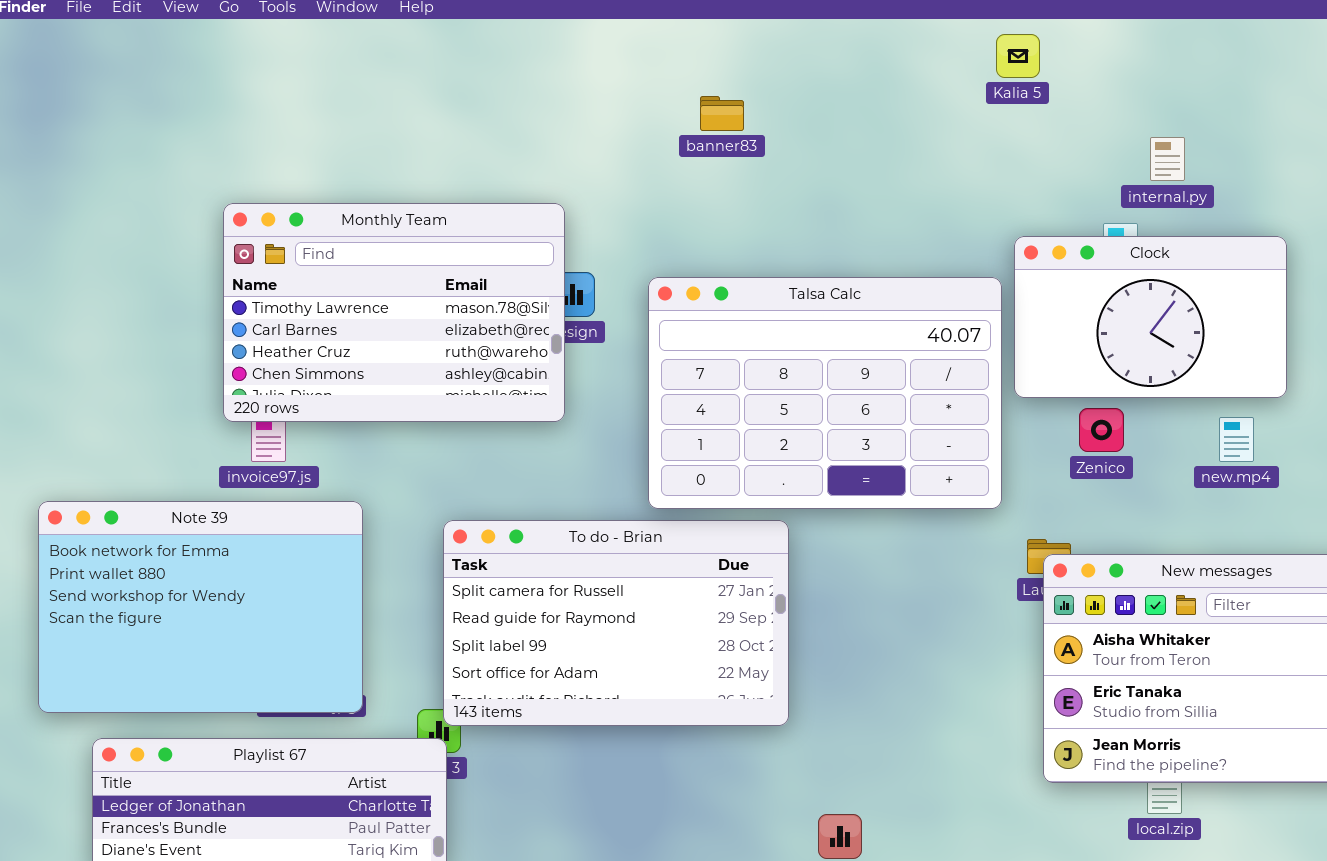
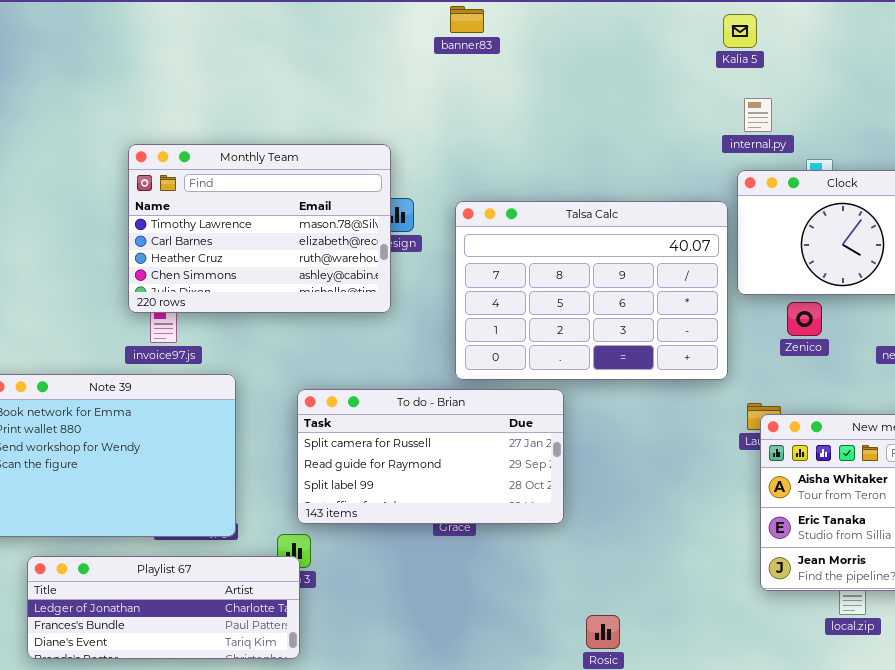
banner83: [700,96,744,131] -> [450,6,484,33], moved
internal.py: [1150,137,1185,181] -> [744,98,772,132], moved
To do - Brian: [443,520,789,726] -> [297,389,564,524], resized

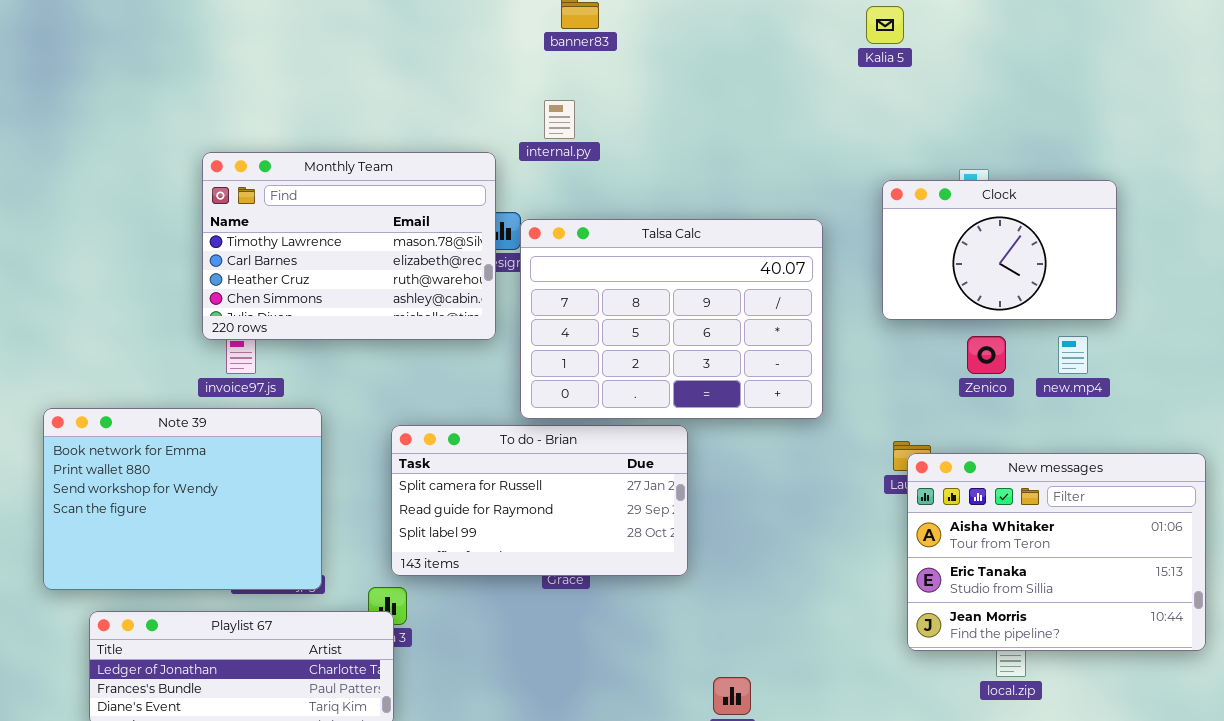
internal.py: [744,98,772,132] -> [544,100,575,139], moved
Talsa Calc: [455,201,728,380] -> [520,219,823,419], moved
Zenico: [787,302,822,336] -> [967,336,1006,374], moved

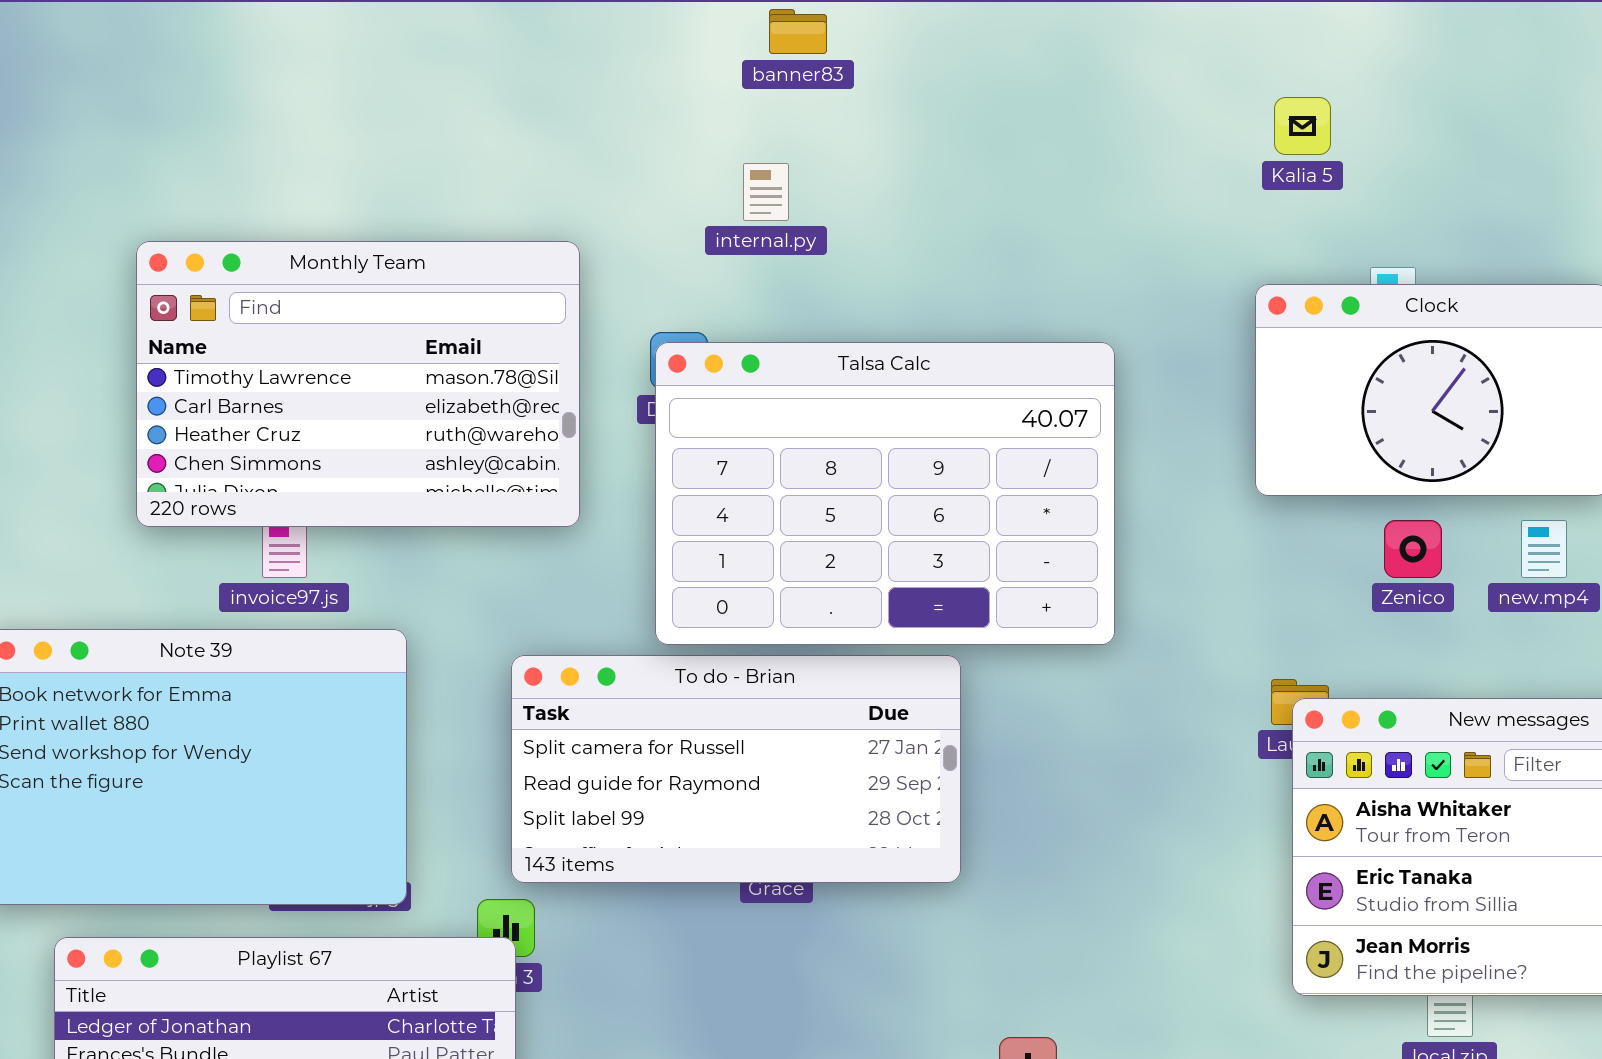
Kalia 5: [866,6,904,44] -> [1274,97,1331,155], moved
Monthly Team: [202,152,496,340] -> [136,241,580,527], moved
Talsa Calc: [520,219,823,419] -> [655,342,1115,645], moved

